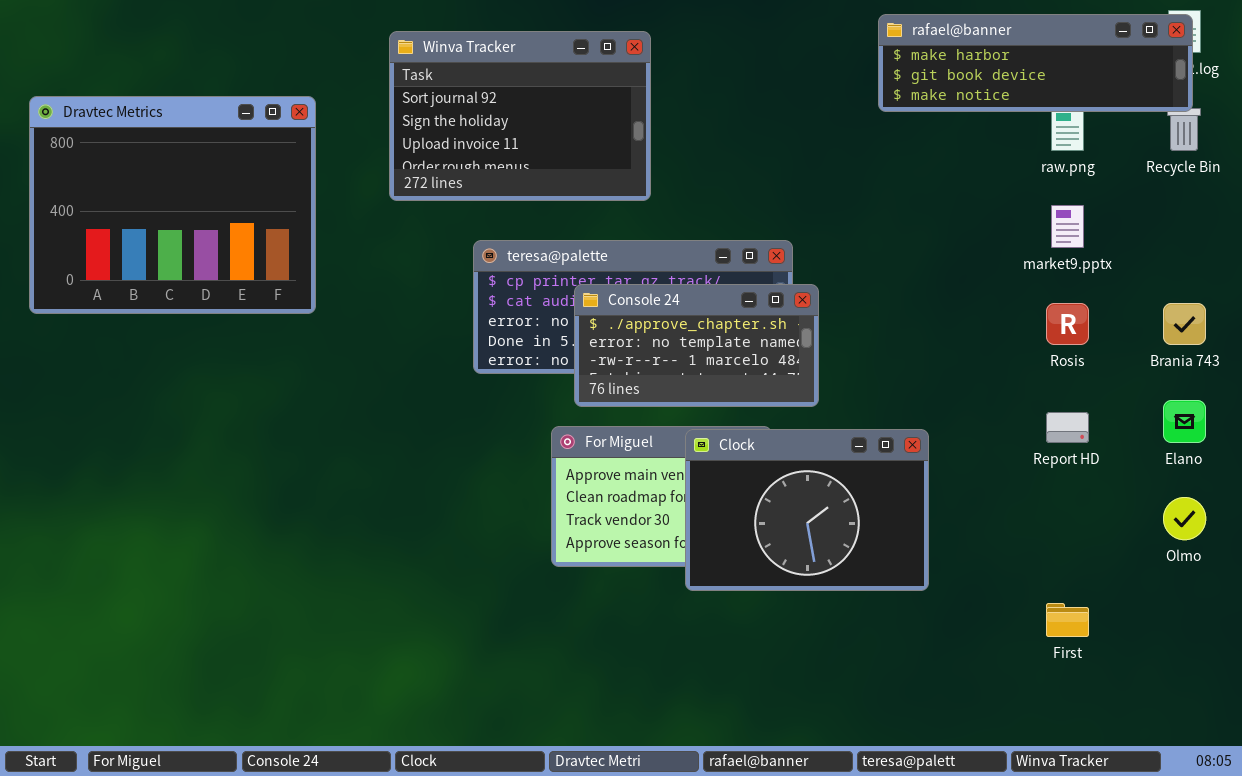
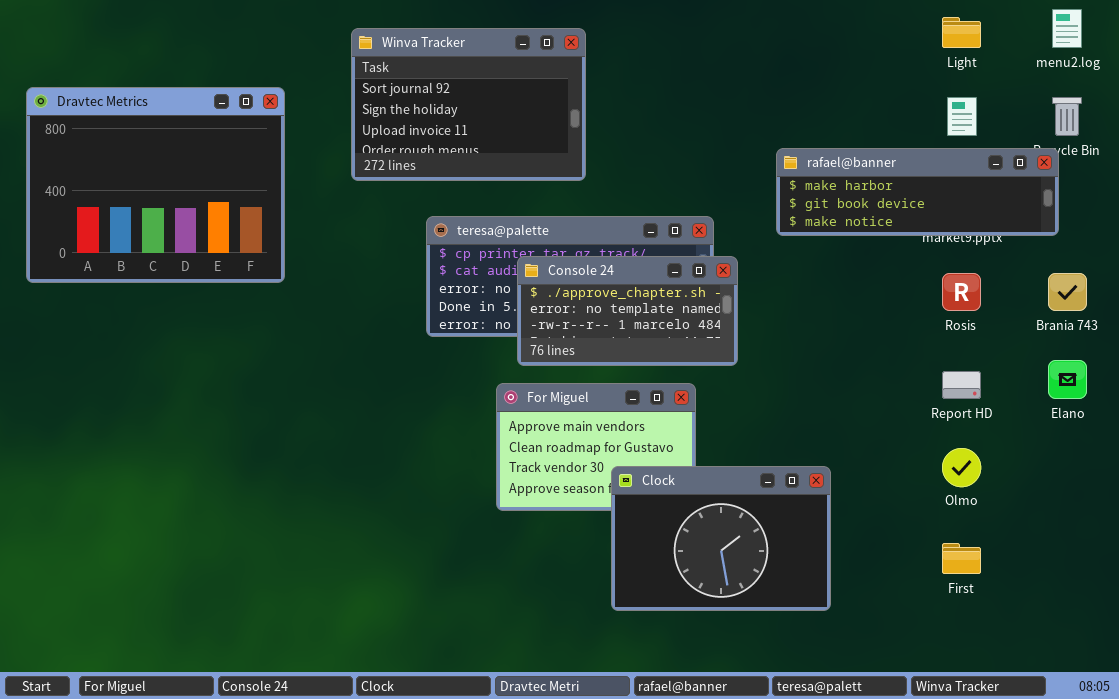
rafael@banner: [878,14,1193,112] -> [776,148,1059,236], moved
Clock: [685,429,929,591] -> [611,466,831,611], moved
Olmo: [1163,497,1206,540] -> [942,448,981,487], moved

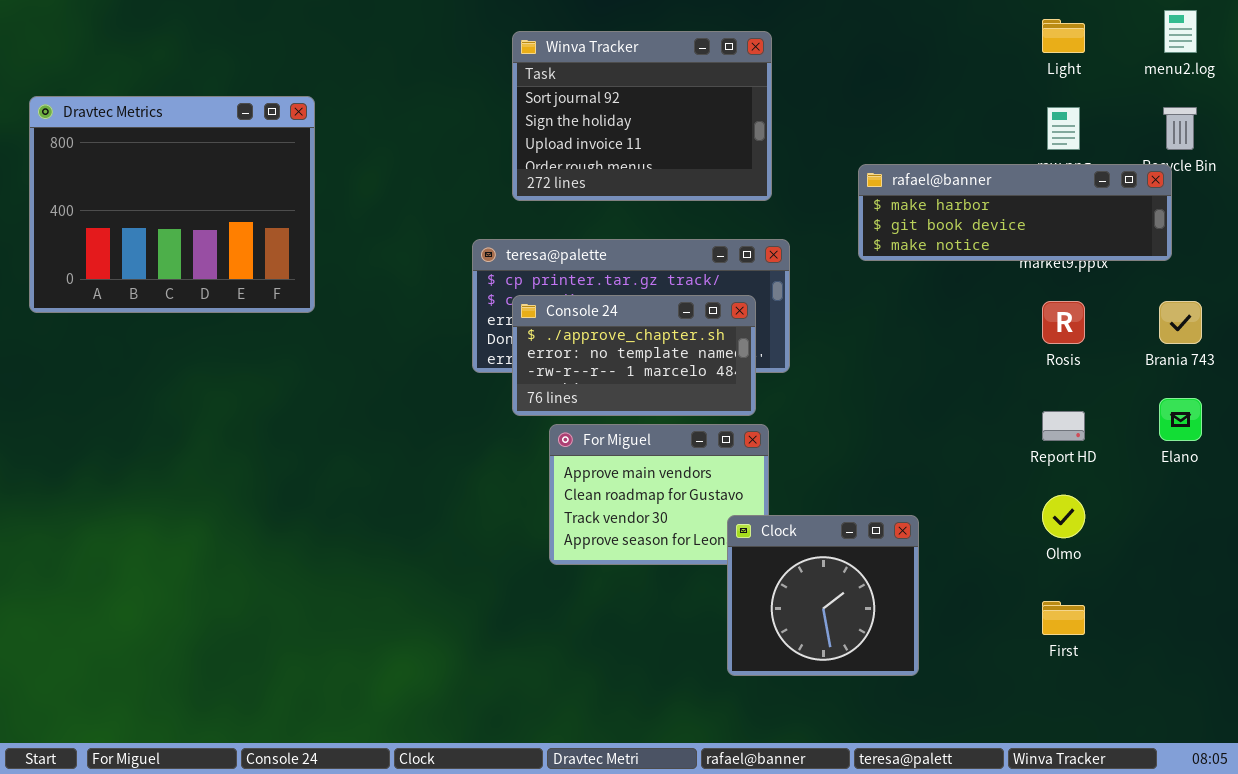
Winva Tracker: [351,28,586,181] -> [512,31,772,201], moved
Console 24: [517,256,738,366] -> [512,295,756,416], moved
Clock: [611,466,831,611] -> [727,515,919,676], resized

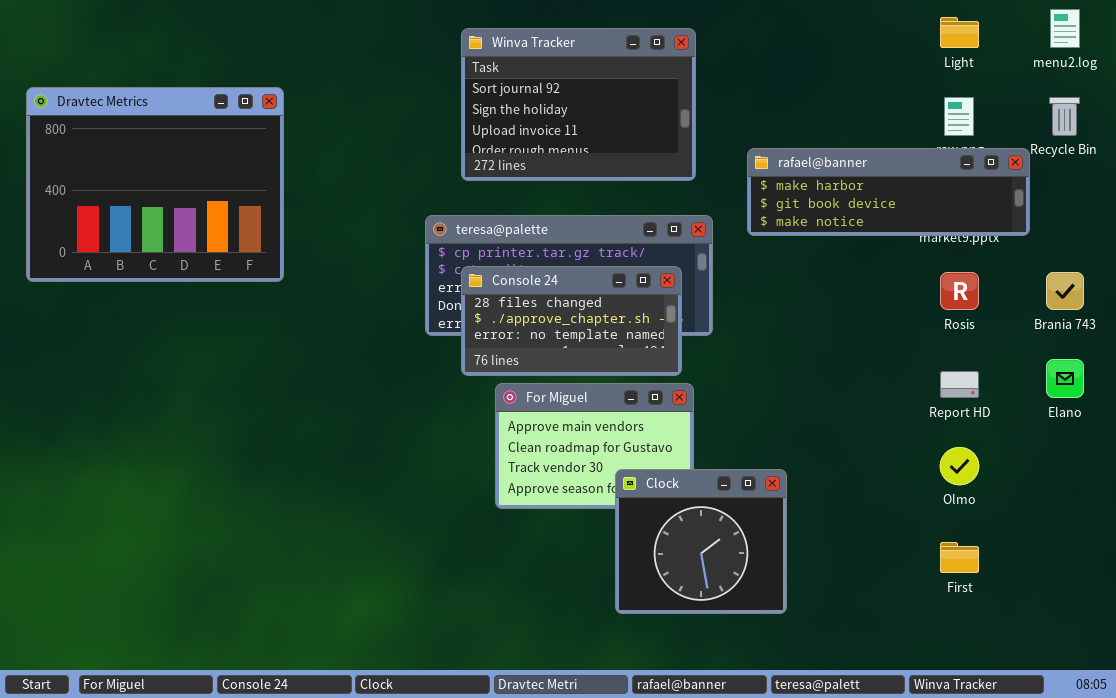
rafael@banner: [858,164,1172,261] -> [747,148,1030,236], moved
Console 24: [512,295,756,416] -> [461,266,682,376], scrolled up 1 row
Clock: [727,515,919,676] -> [615,469,787,614], moved

